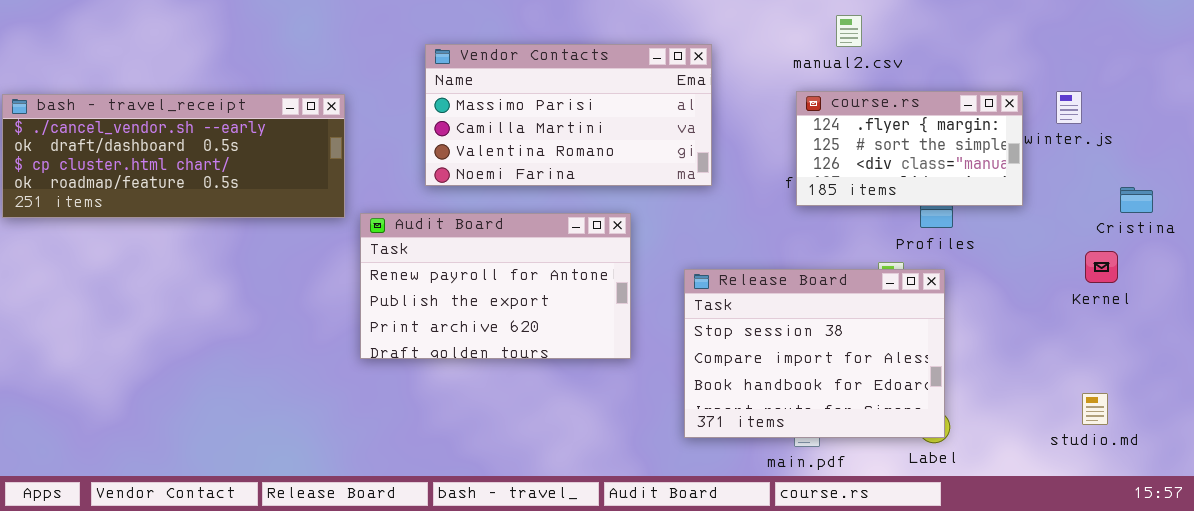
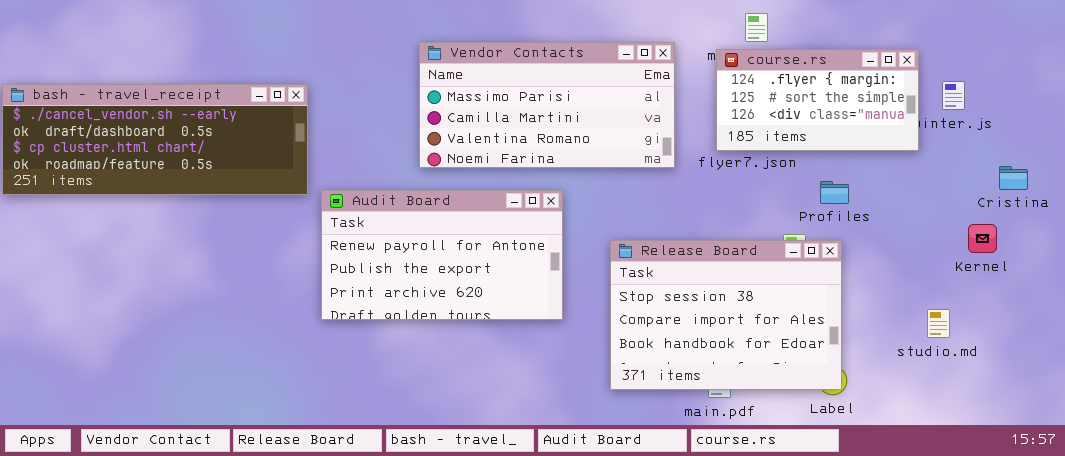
Vendor Contacts: [425,44,712,186] -> [419,42,675,168], moved
course.rs: [796,91,1023,206] -> [716,49,919,151], moved
studio.md: [1082,393,1108,425] -> [927,309,950,338], moved

